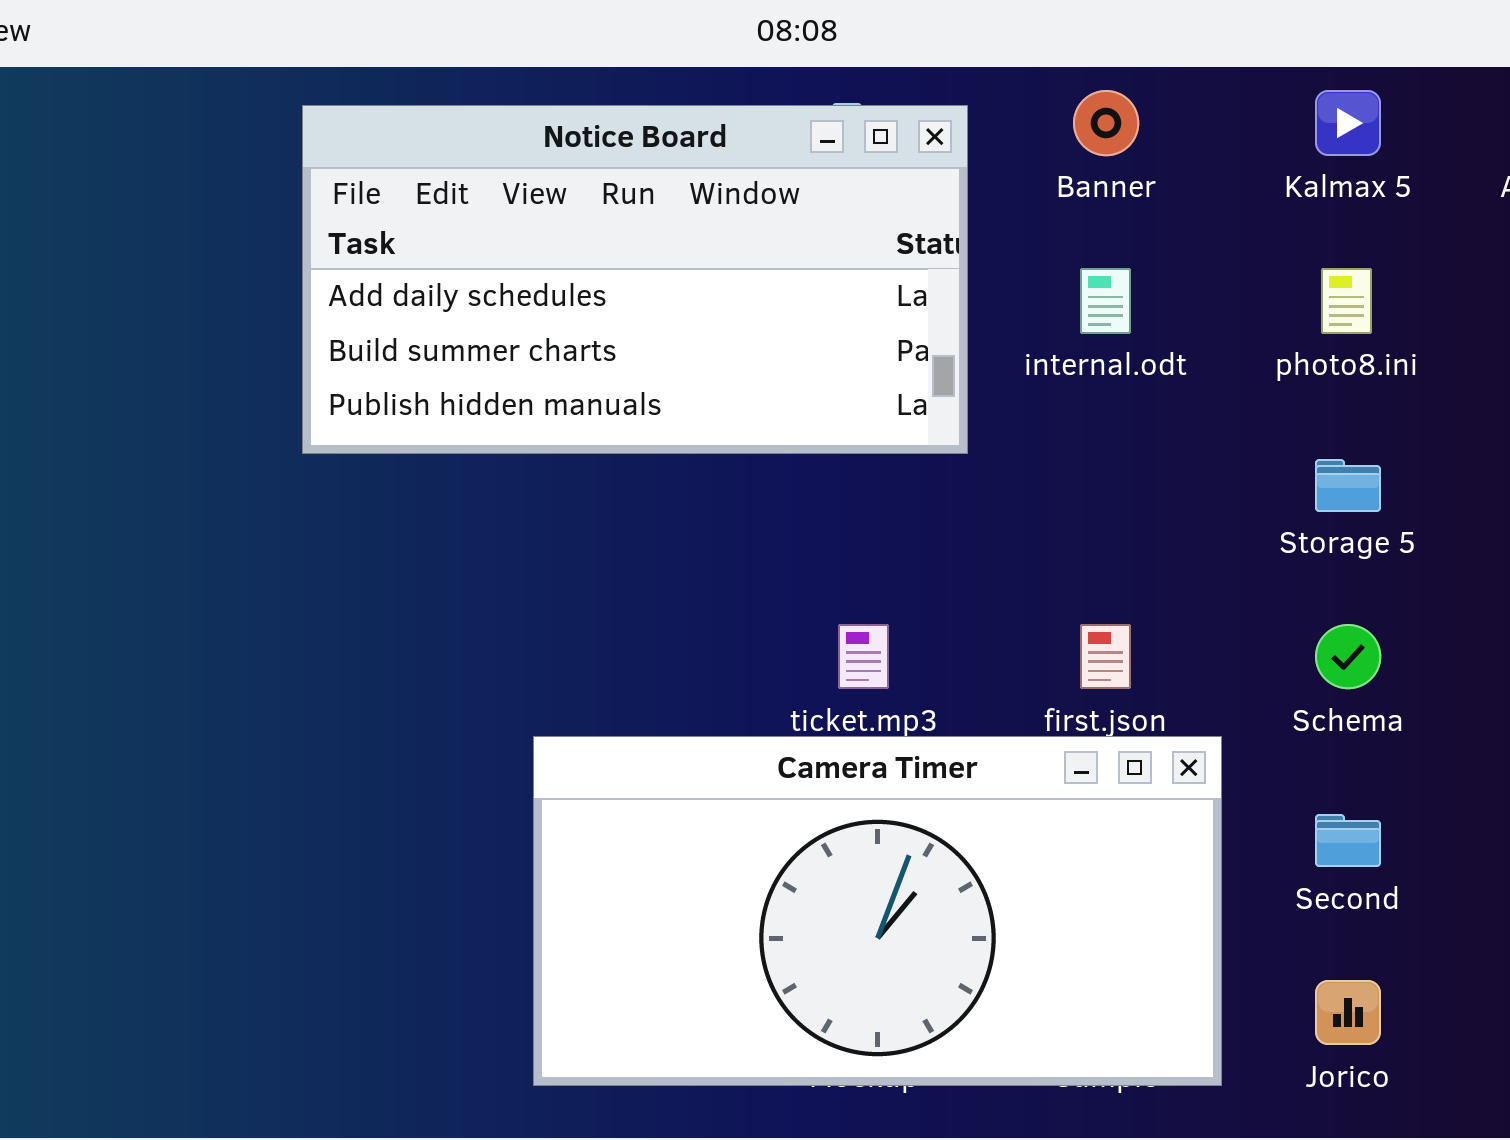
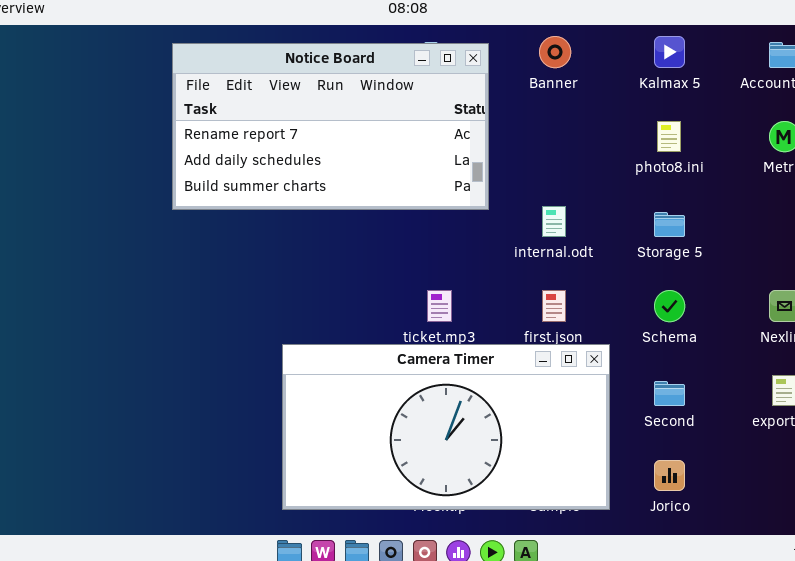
Notice Board: [302,105,968,454] -> [172,43,489,210], scrolled up 1 row
internal.odt: [1080,268,1131,334] -> [542,206,566,237], moved

